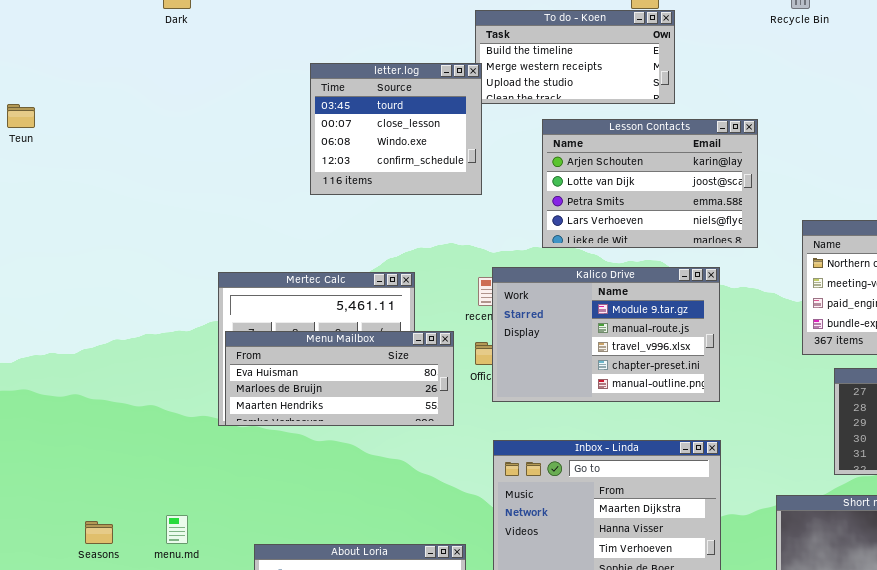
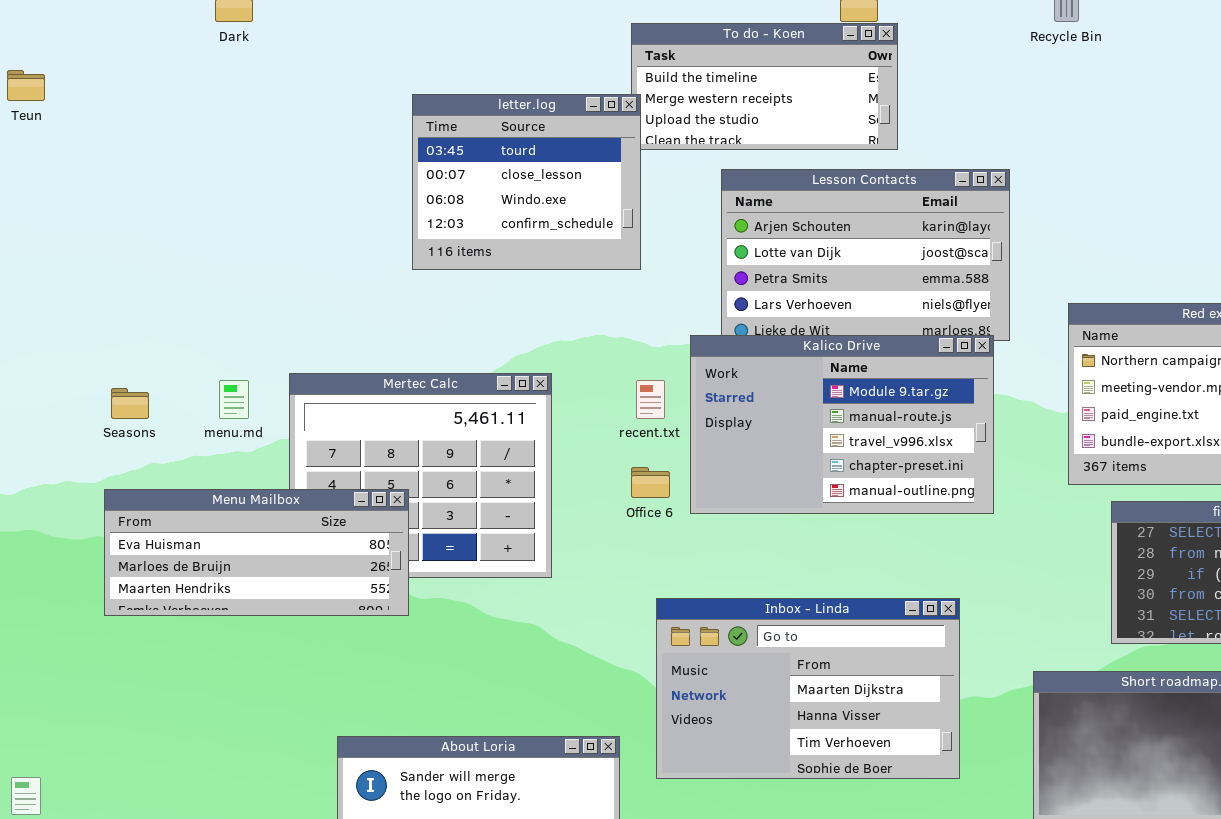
Teun: [7,104,35,128] -> [7,70,45,101], moved
Kalico Drive: [492,267,720,402] -> [690,335,994,514], moved
Menu Mailbox: [225,331,454,426] -> [104,489,409,616], moved
menu.md: [166,515,188,544] -> [219,380,249,419], moved
Seasons: [85,521,113,544] -> [111,388,149,419], moved

